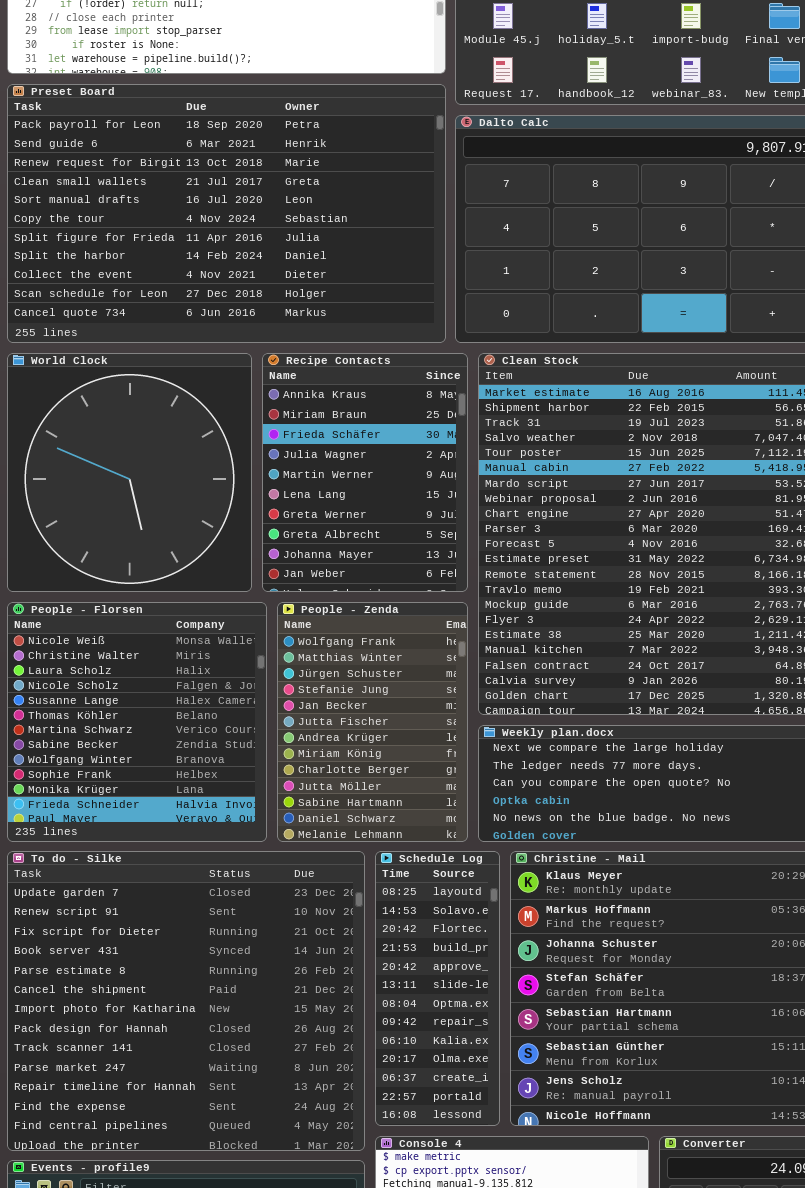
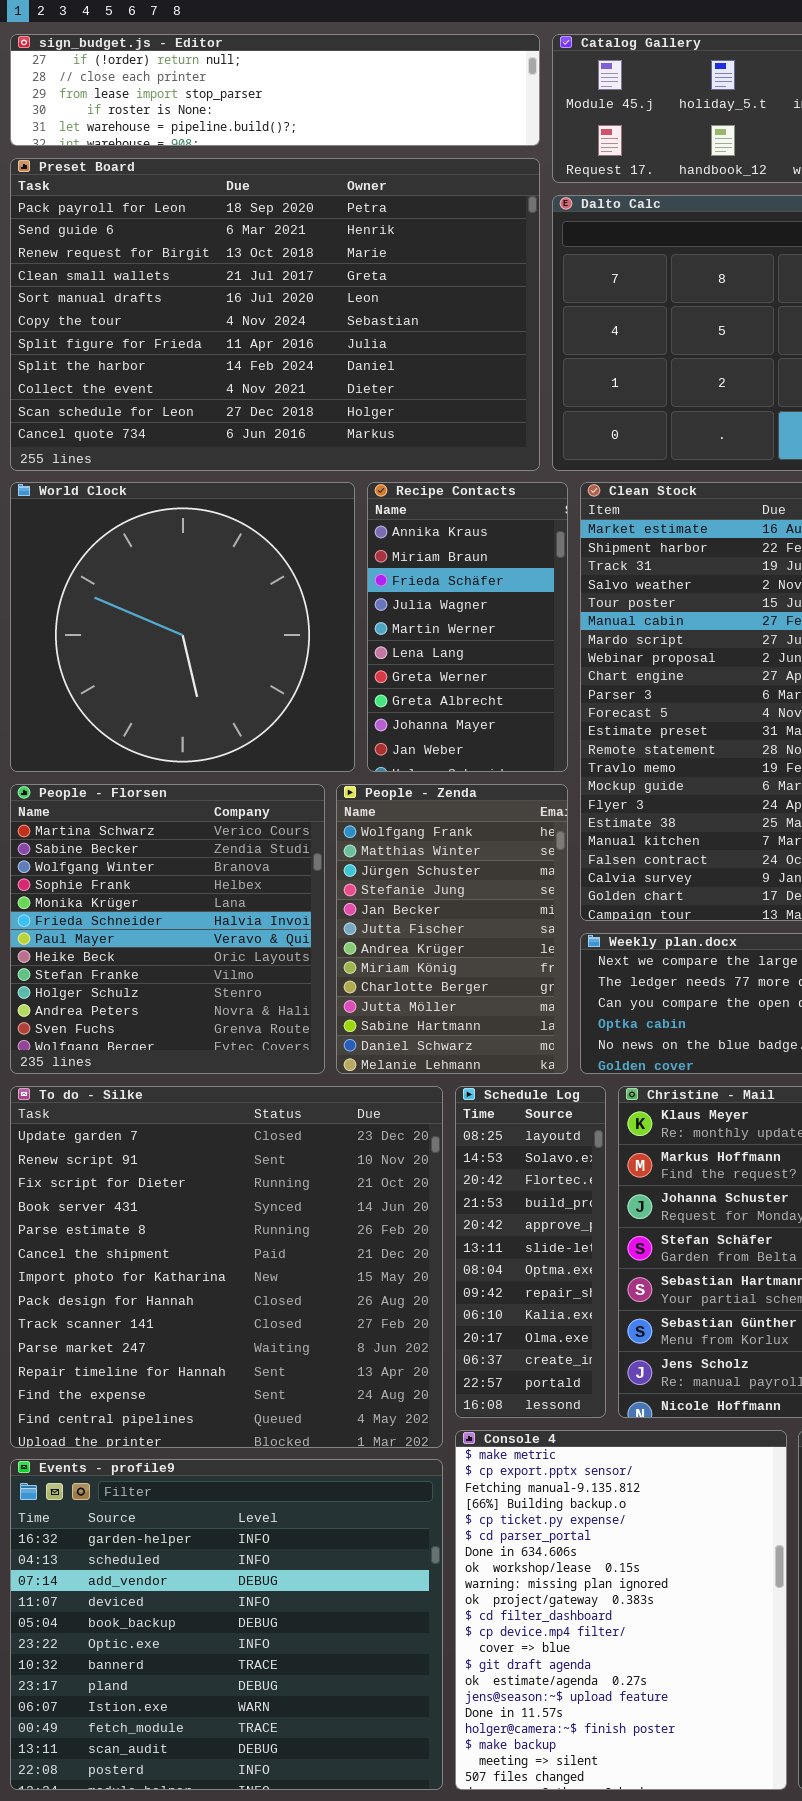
World Clock: [7,353,252,592] -> [10,482,355,772], resized
Recipe Contacts: [262,353,468,592] -> [367,482,568,772], resized
People - Florsen: [7,602,267,842] -> [10,784,325,1074], scrolled down 6 rows

